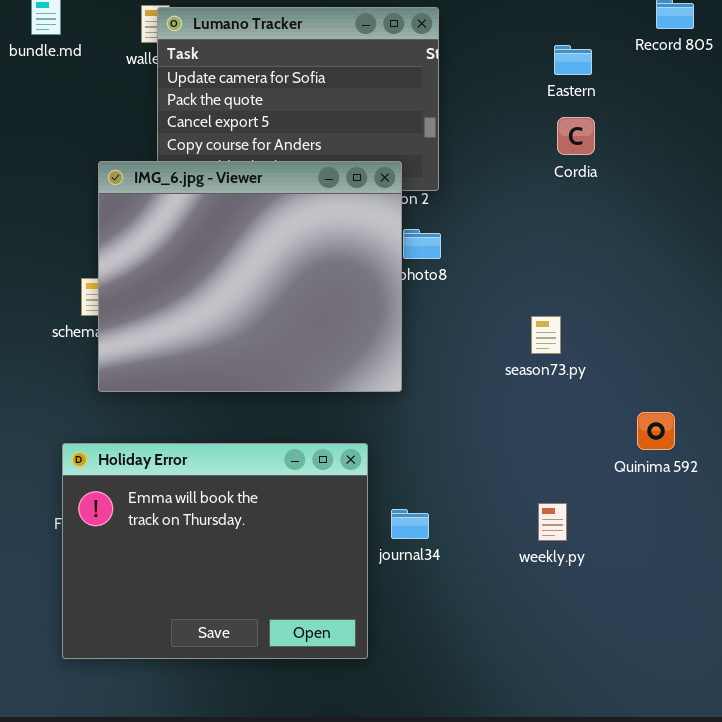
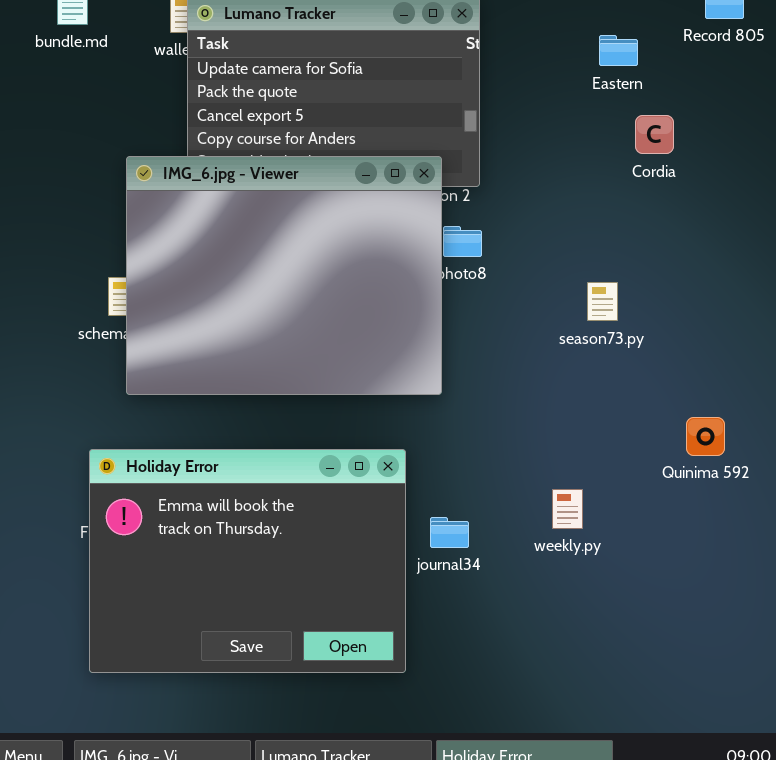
Cordia: [557,117,595,155] -> [635,115,674,154], moved
season73.py: [531,316,561,354] -> [587,282,618,321], moved
weekly.py: [538,503,567,541] -> [552,489,583,529], moved

